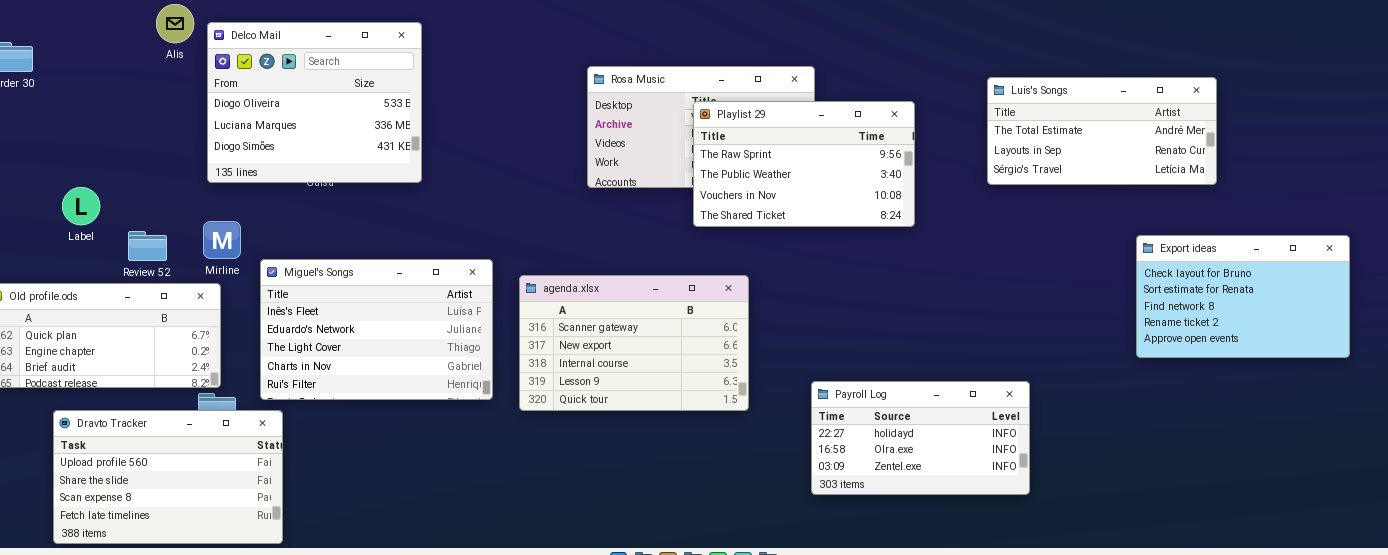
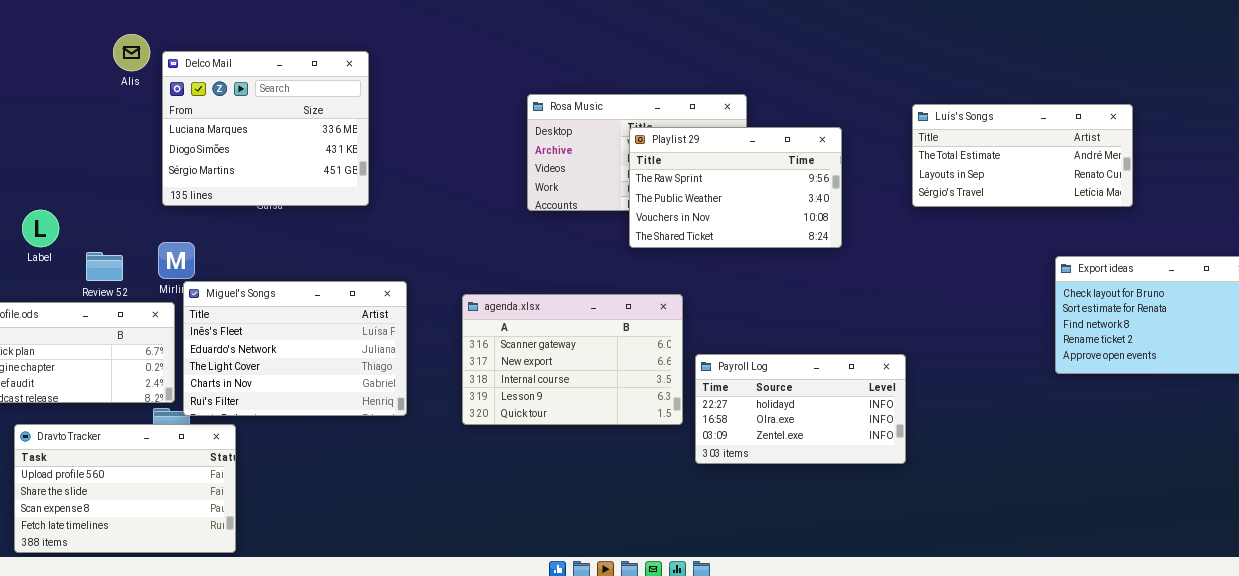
Delco Mail: [207,22,422,183] -> [162,51,369,206], scrolled down 1 row
Miguel's Songs: [260,259,493,400] -> [183,281,407,416], moved
Payroll Log: [811,381,1030,495] -> [695,354,906,464], moved

